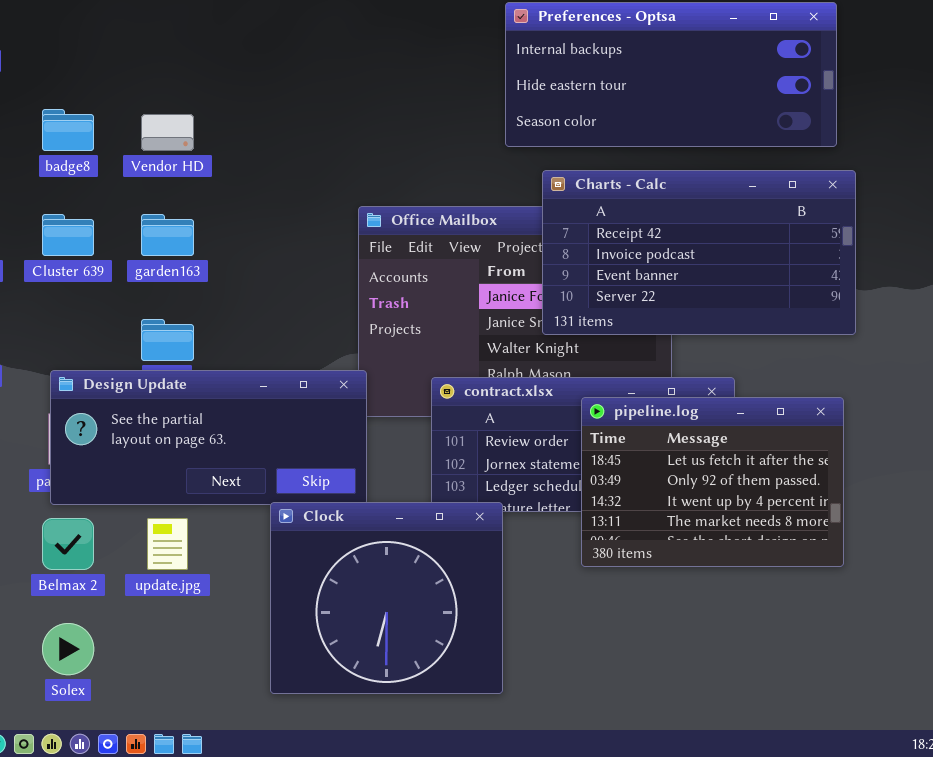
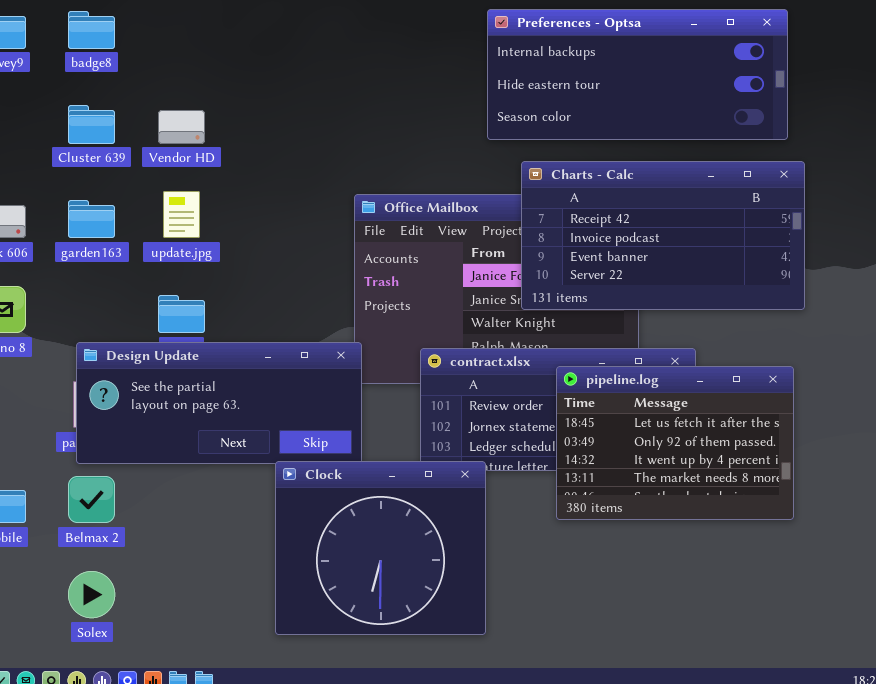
badge8: [42,109,94,151] -> [68,11,115,49], moved
Cluster 639: [42,214,94,256] -> [68,105,115,144], moved
garden163: [141,214,194,256] -> [68,200,115,238], moved
update.jpg: [147,518,188,570] -> [163,191,200,238], moved

